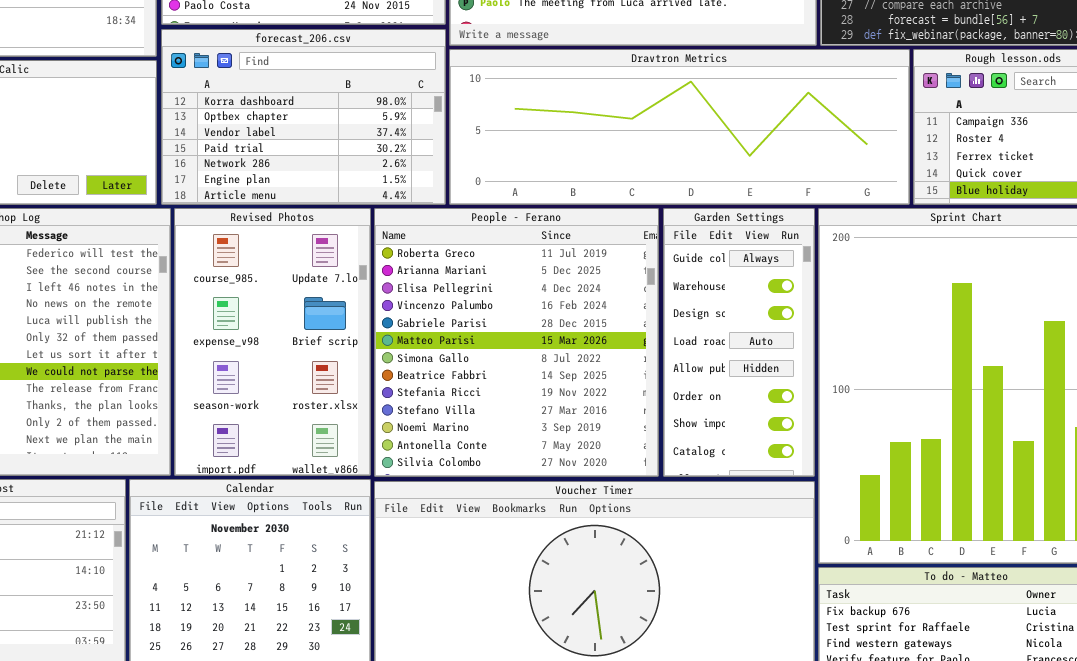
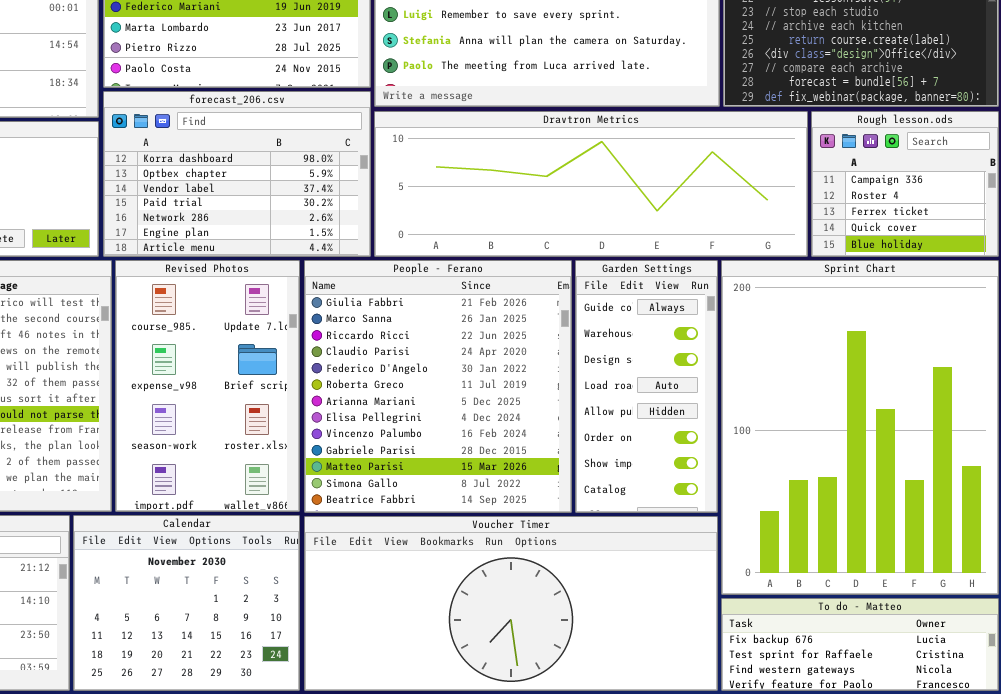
People - Ferano: [374,208,659,477] -> [304,260,572,513], scrolled up 5 rows

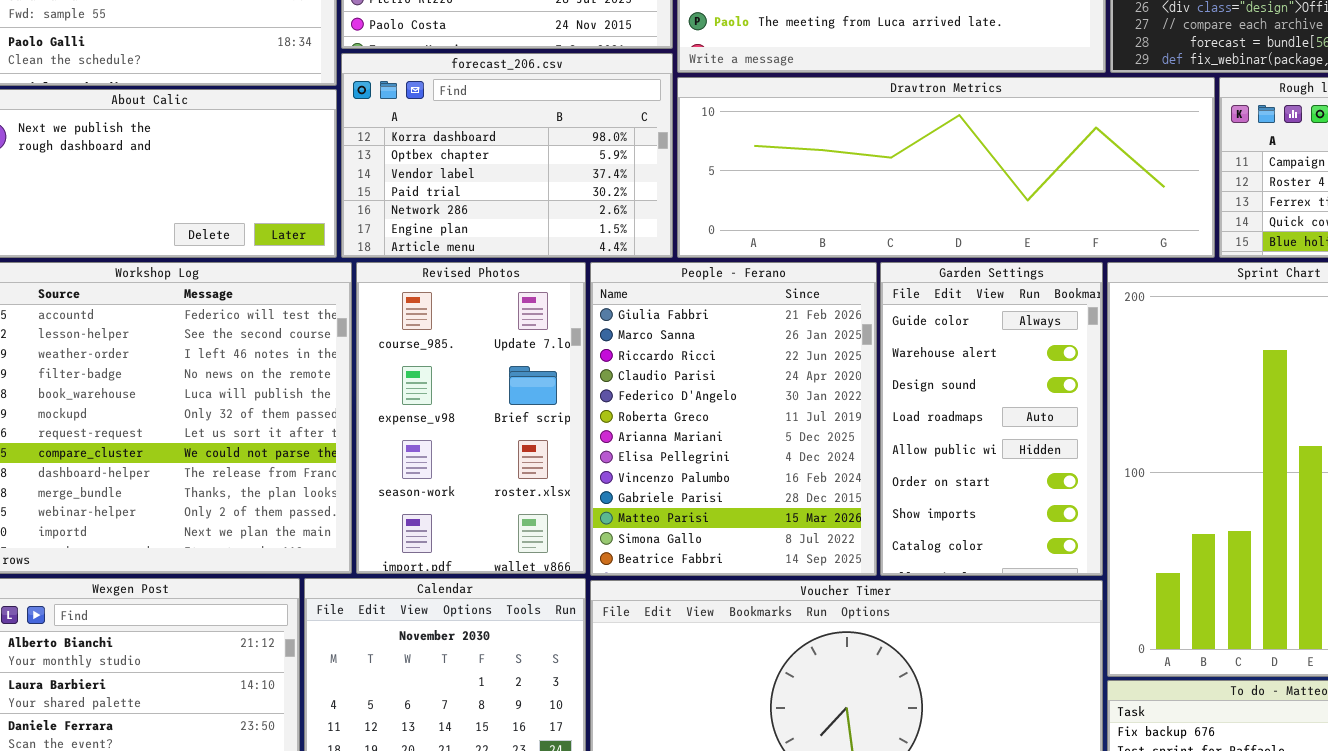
People - Ferano: [304,260,572,513] -> [590,262,877,576], resized
Garden Settings: [575,260,718,513] -> [880,262,1103,576], resized

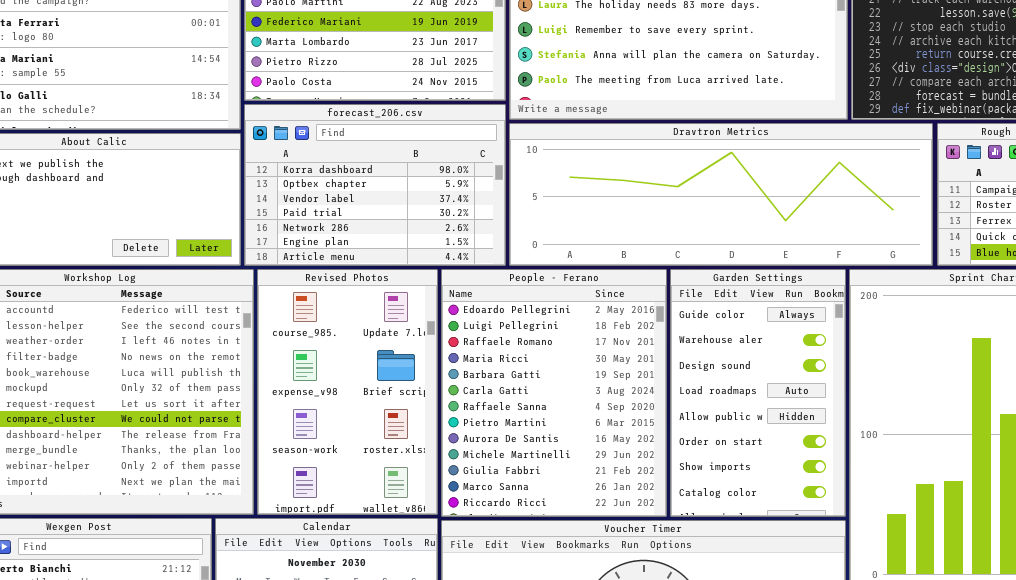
People - Ferano: [590,262,877,576] -> [441,269,667,517], scrolled up 10 rows

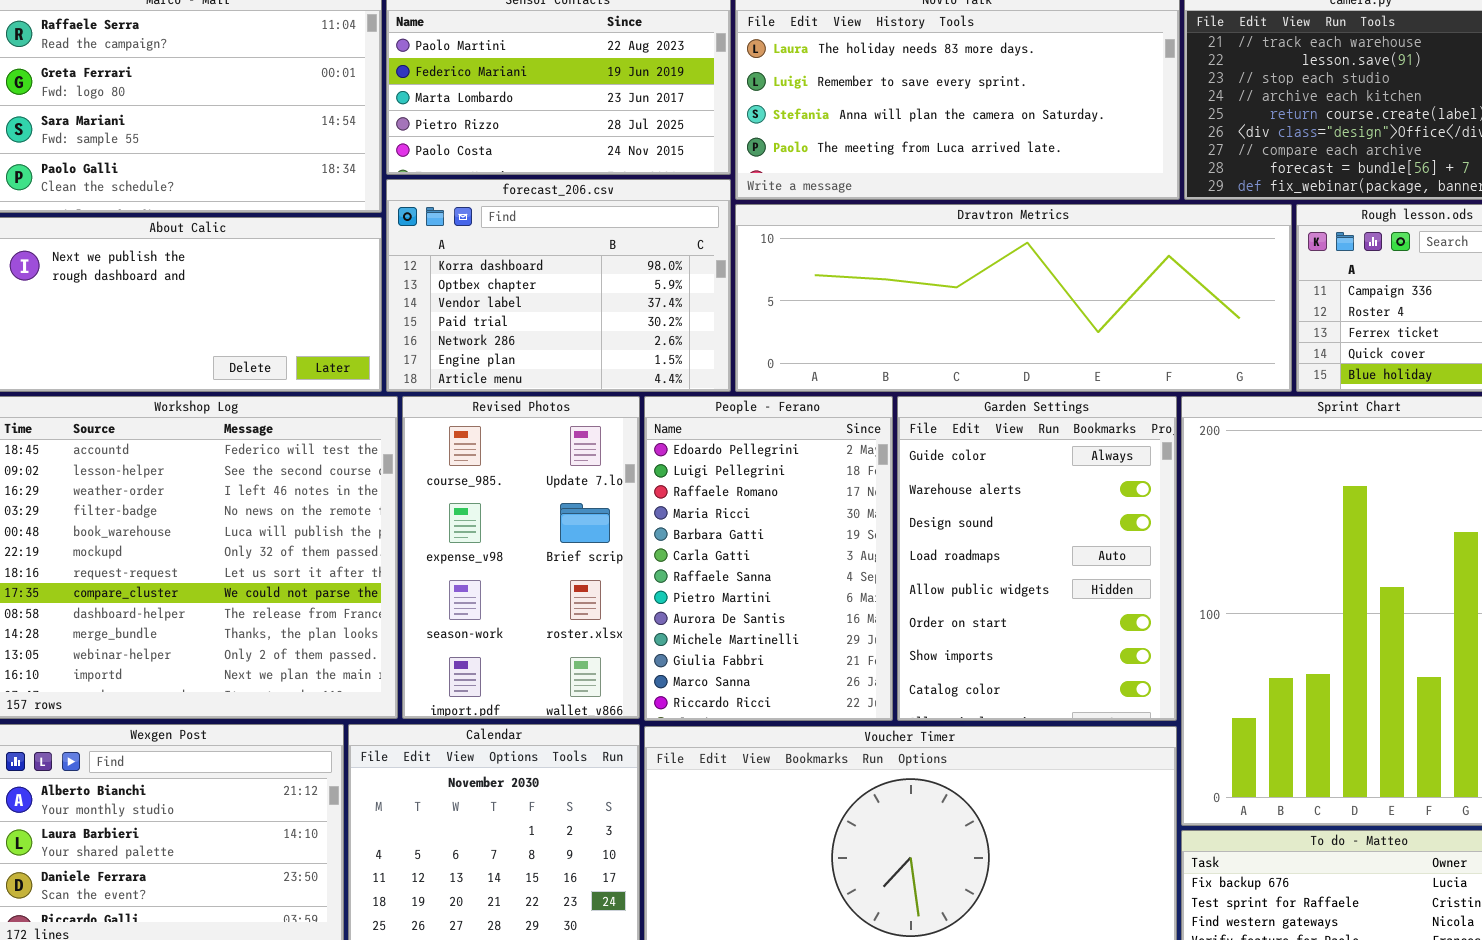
People - Ferano: [441,269,667,517] -> [644,396,893,721], resized
Garden Settings: [670,269,846,517] -> [897,396,1177,721], resized

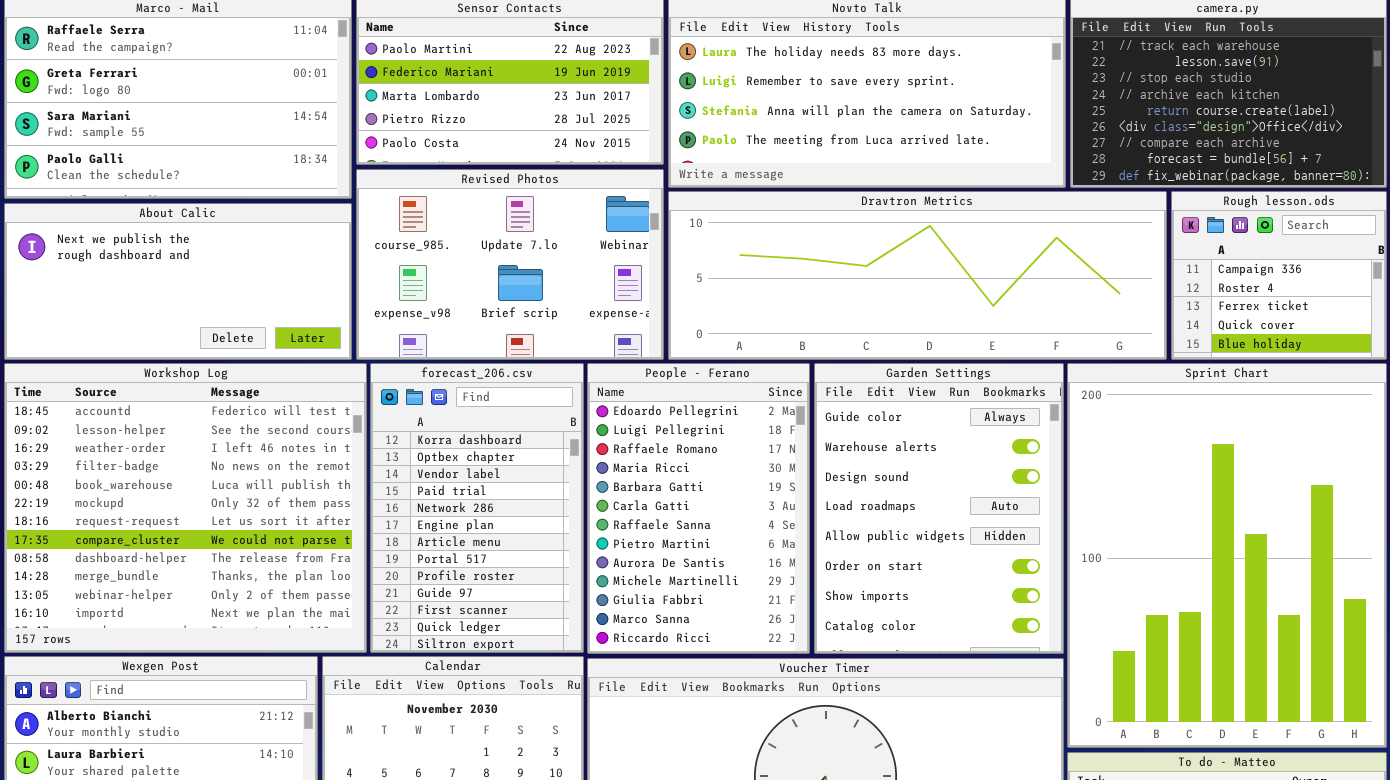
forecast_206.csv: [386,179,731,392] -> [370,363,584,653], moved, resized
Revised Photos: [402,396,640,719] -> [356,169,664,360], moved, resized

